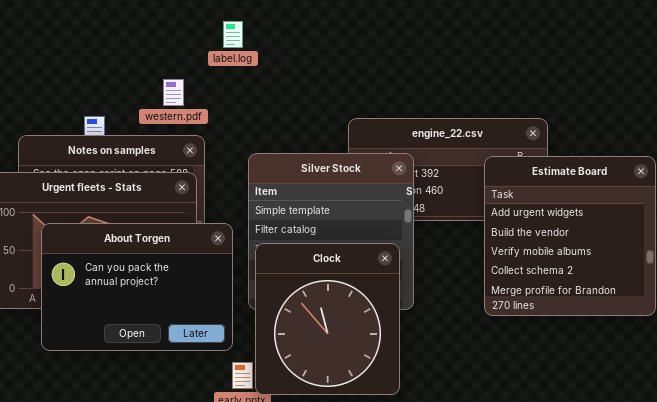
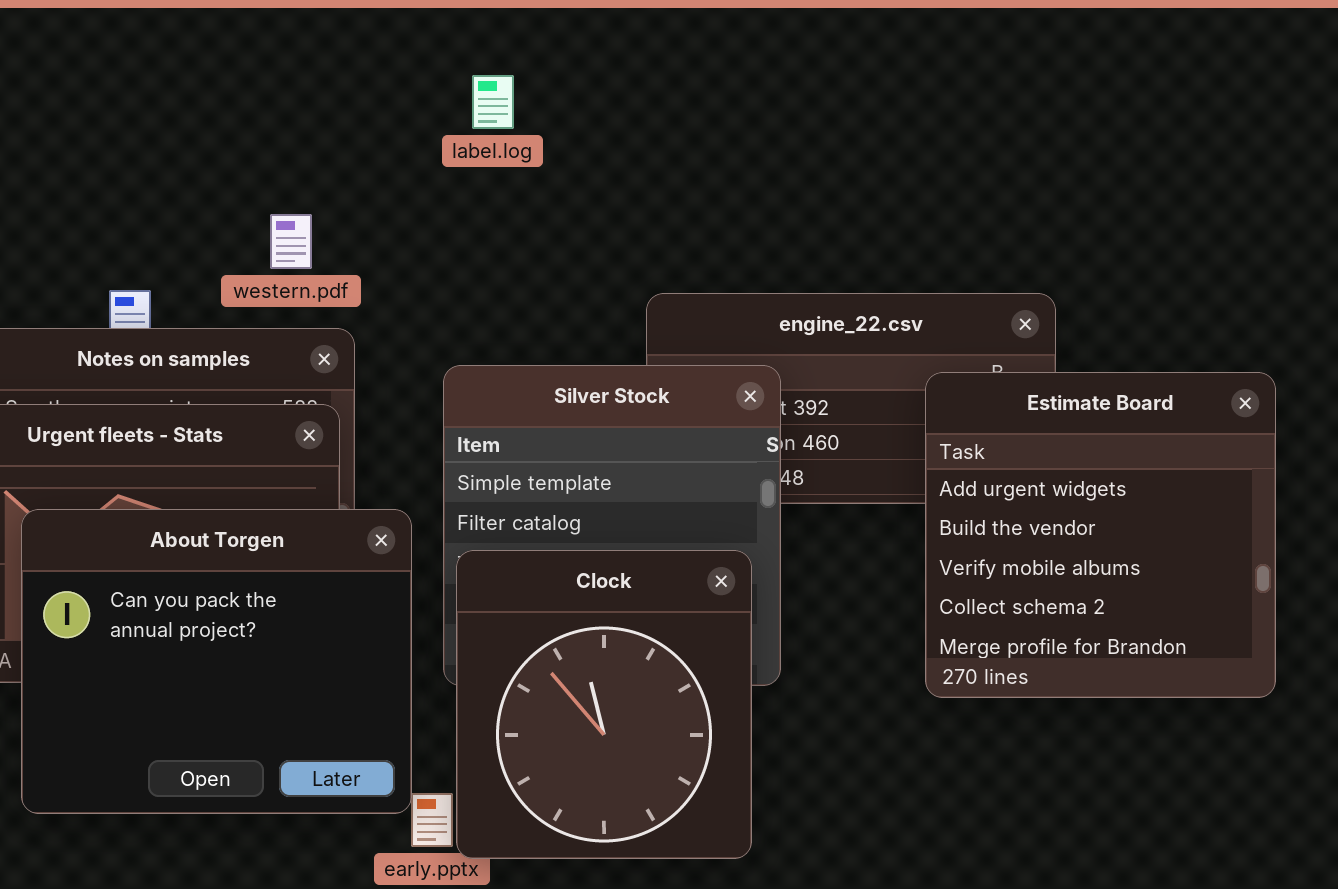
label.log: [223,21,243,48] -> [472,75,514,129], moved
About Torgen: [41,223,233,351] -> [21,509,412,814], resized

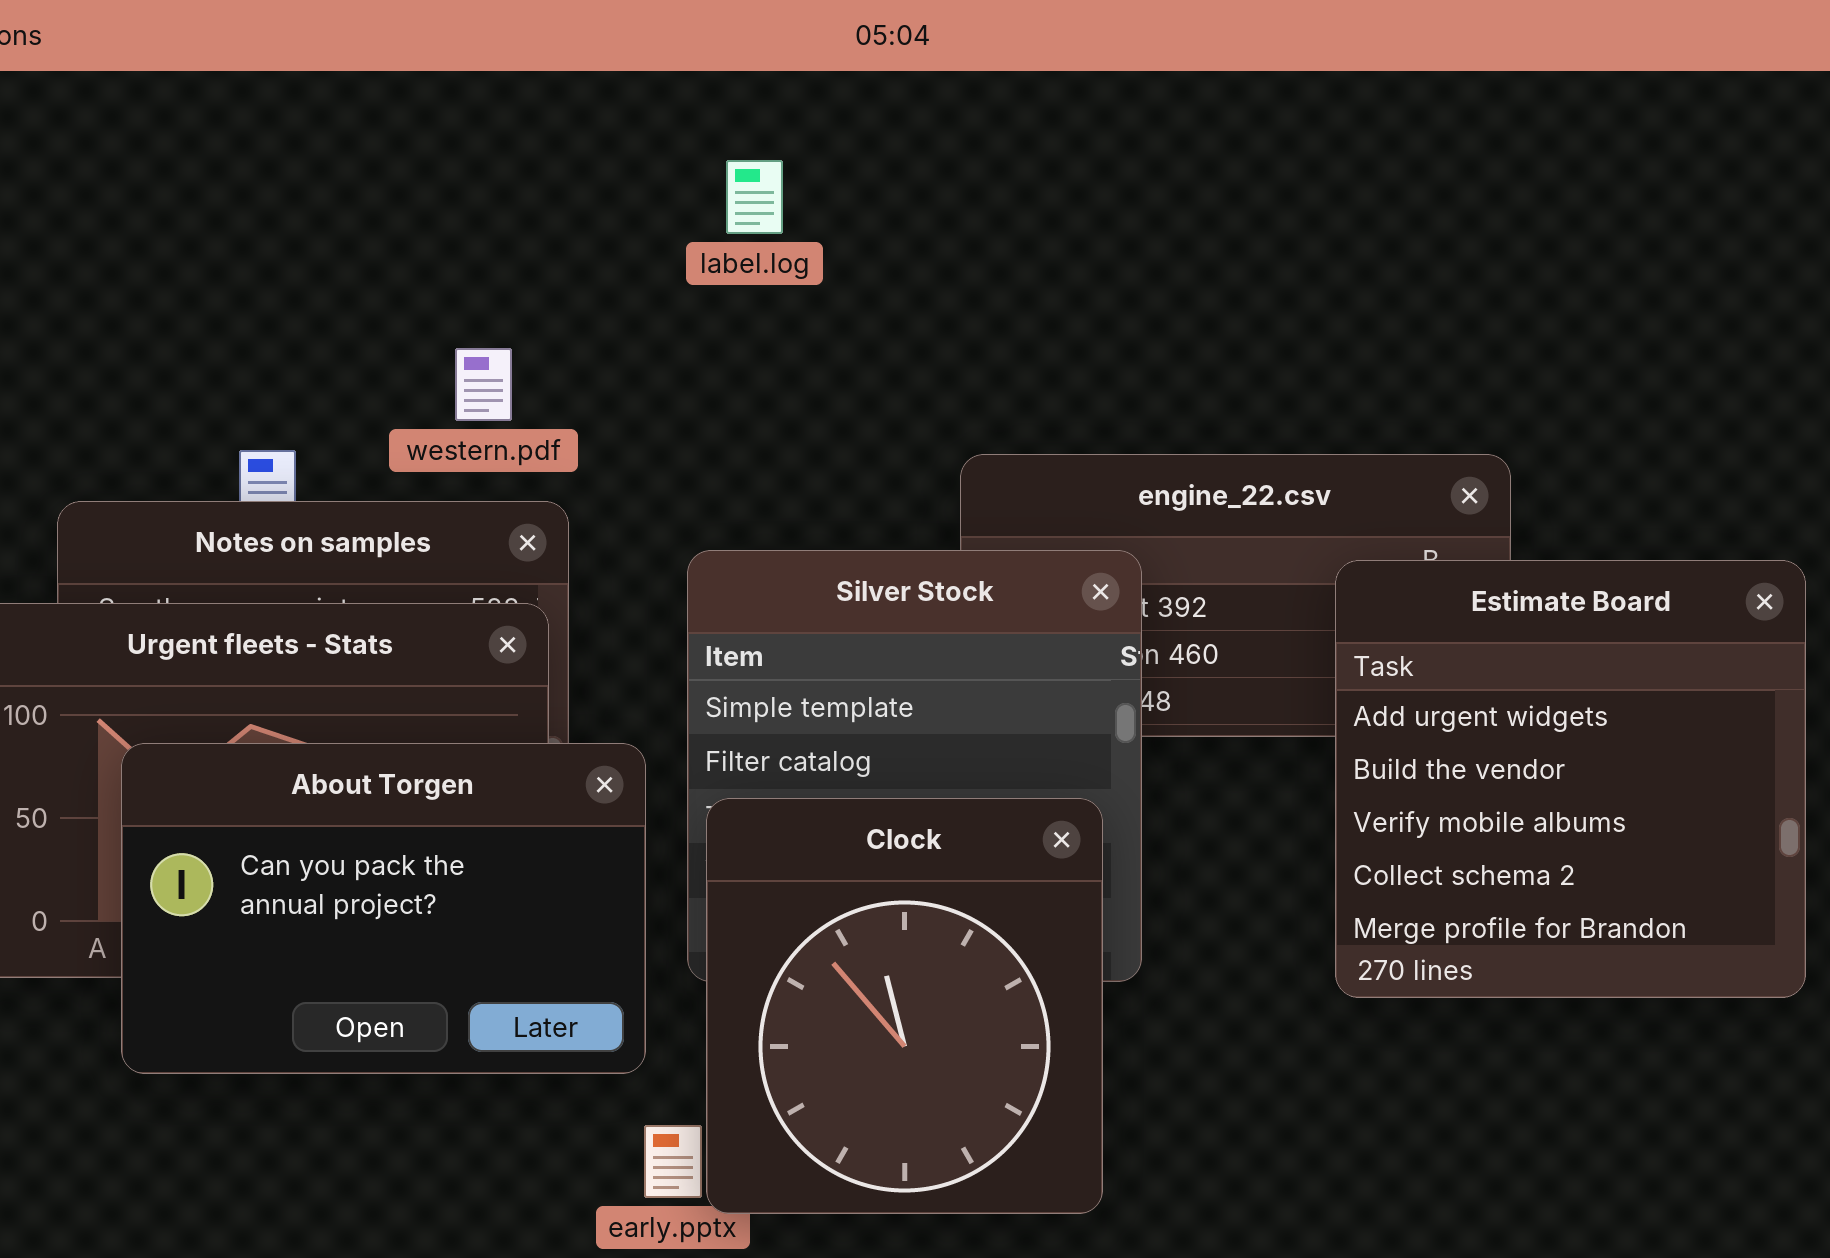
About Torgen: [21,509,412,814] -> [121,743,646,1074], resized

